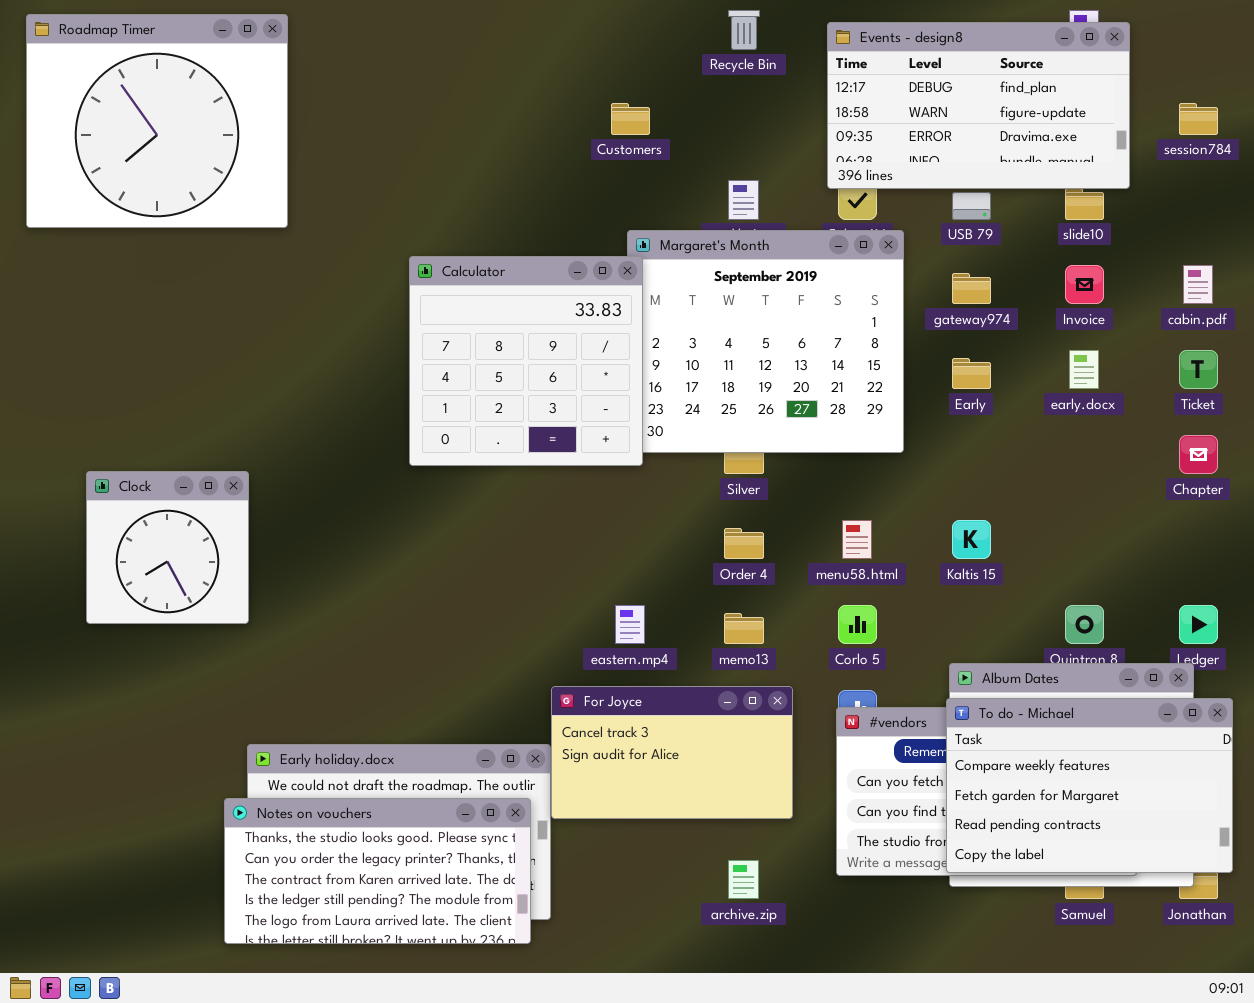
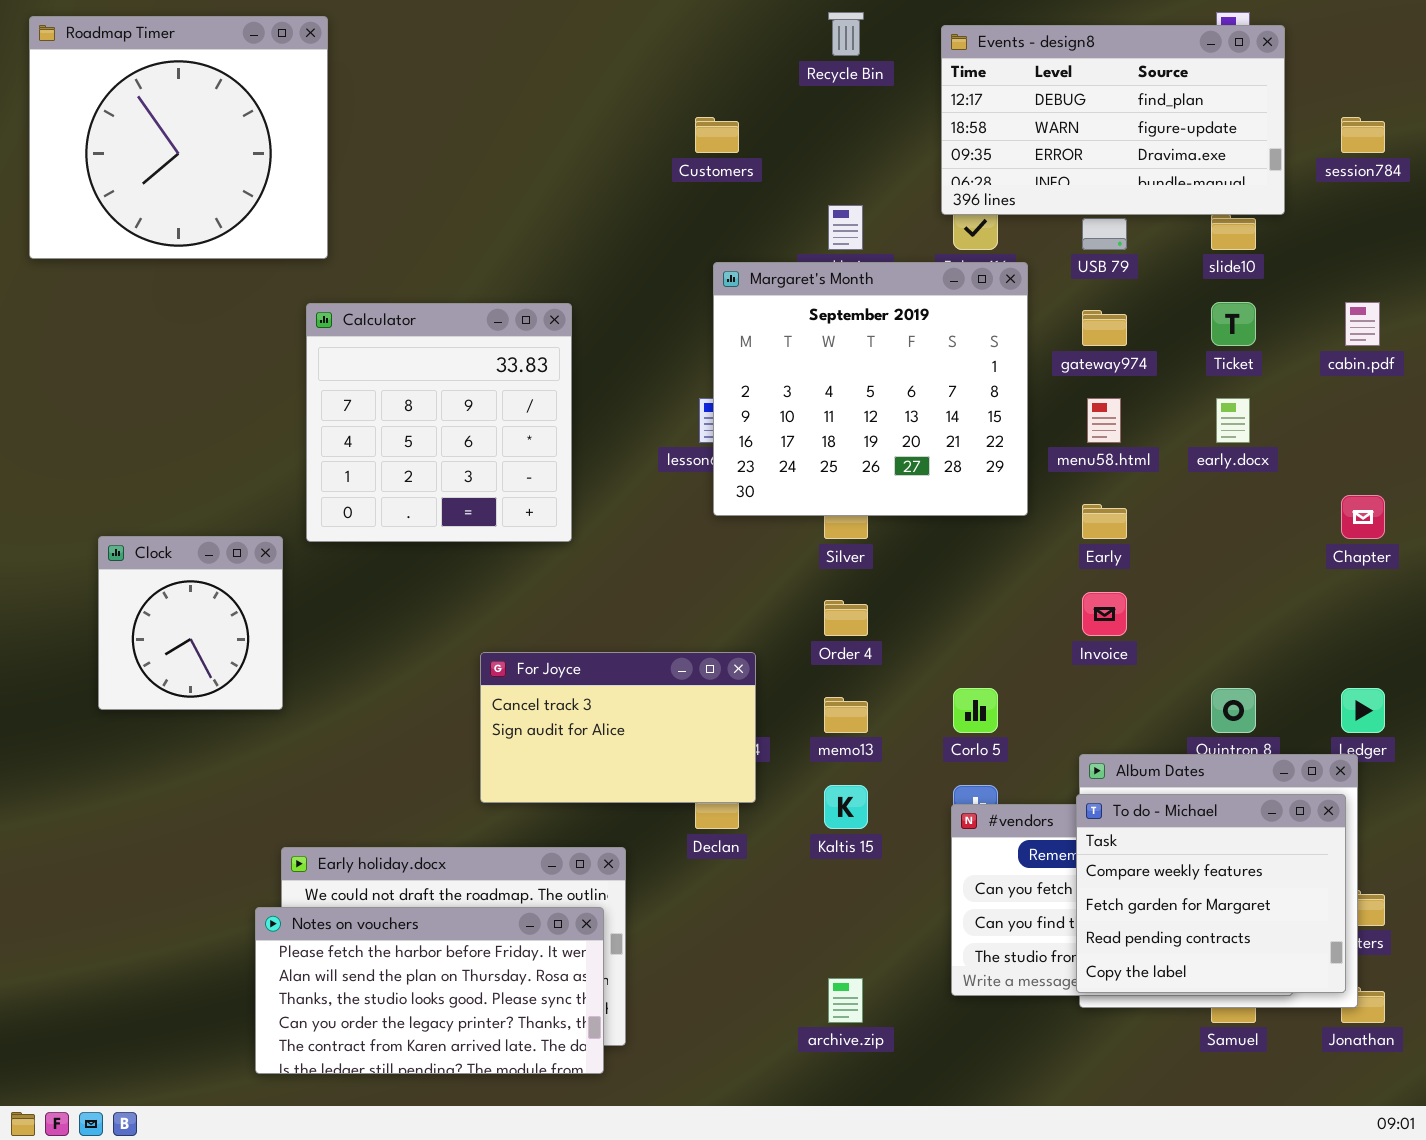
Calculator: [409,256,643,466] -> [306,303,572,542], moved
Invoice: [1065,265,1104,304] -> [1082,592,1127,636], moved
Ticket: [1179,350,1218,389] -> [1211,302,1256,346], moved
Early: [952,358,991,389] -> [1082,504,1127,539], moved
menu58.html: [842,520,872,559] -> [1087,398,1121,443], moved
Kaltis 15: [952,520,991,559] -> [824,785,868,829], moved
For Joyce: [551,686,793,819] -> [480,652,756,803], moved
To do - Michael: [946,698,1233,873] -> [1076,794,1346,993], resized
Notes on vouchers: [224,798,531,944] -> [255,907,604,1074], scrolled up 2 rows

